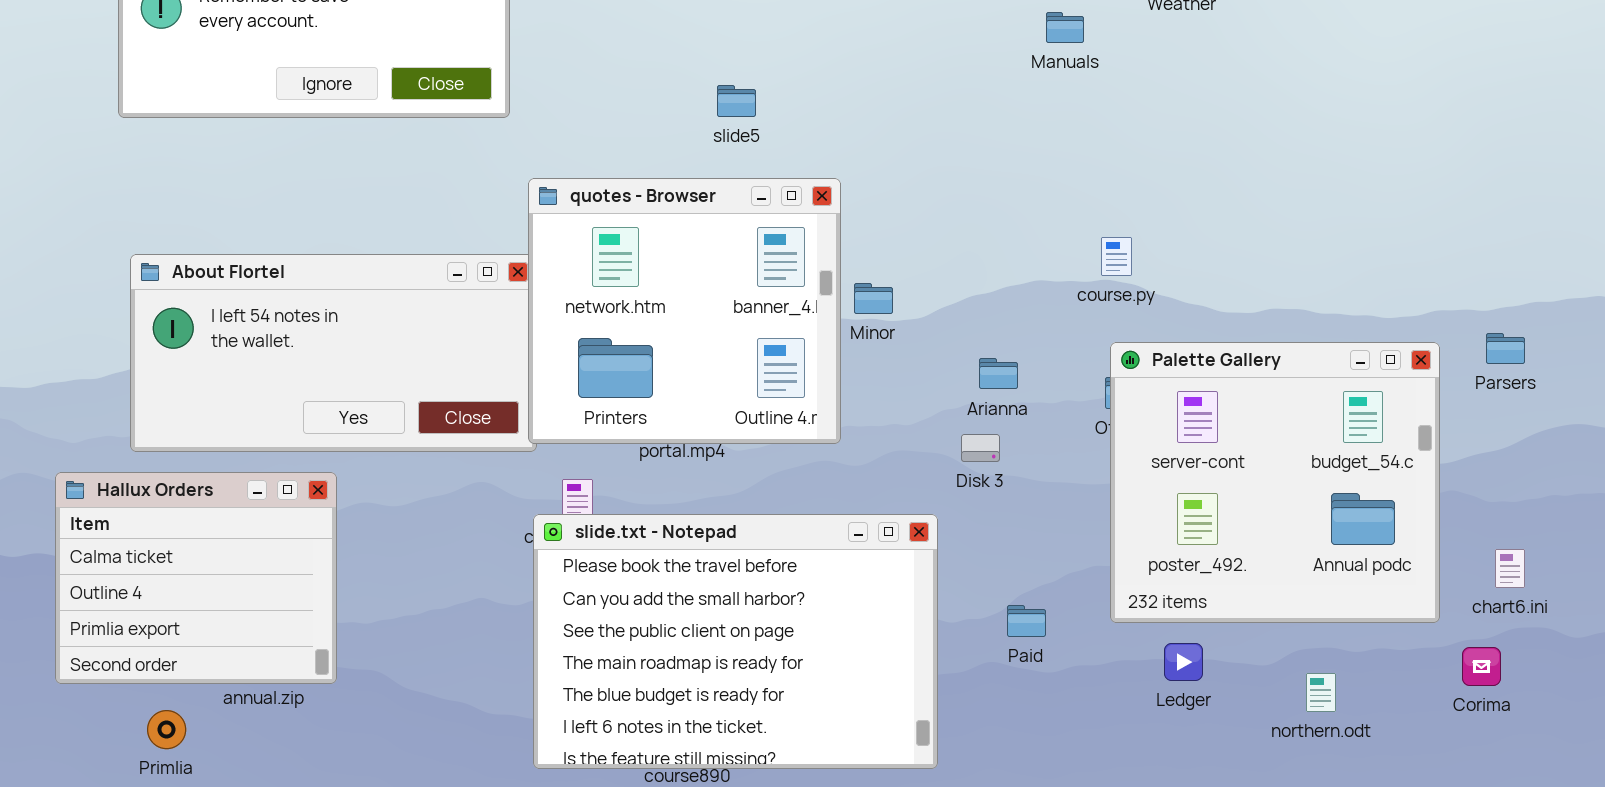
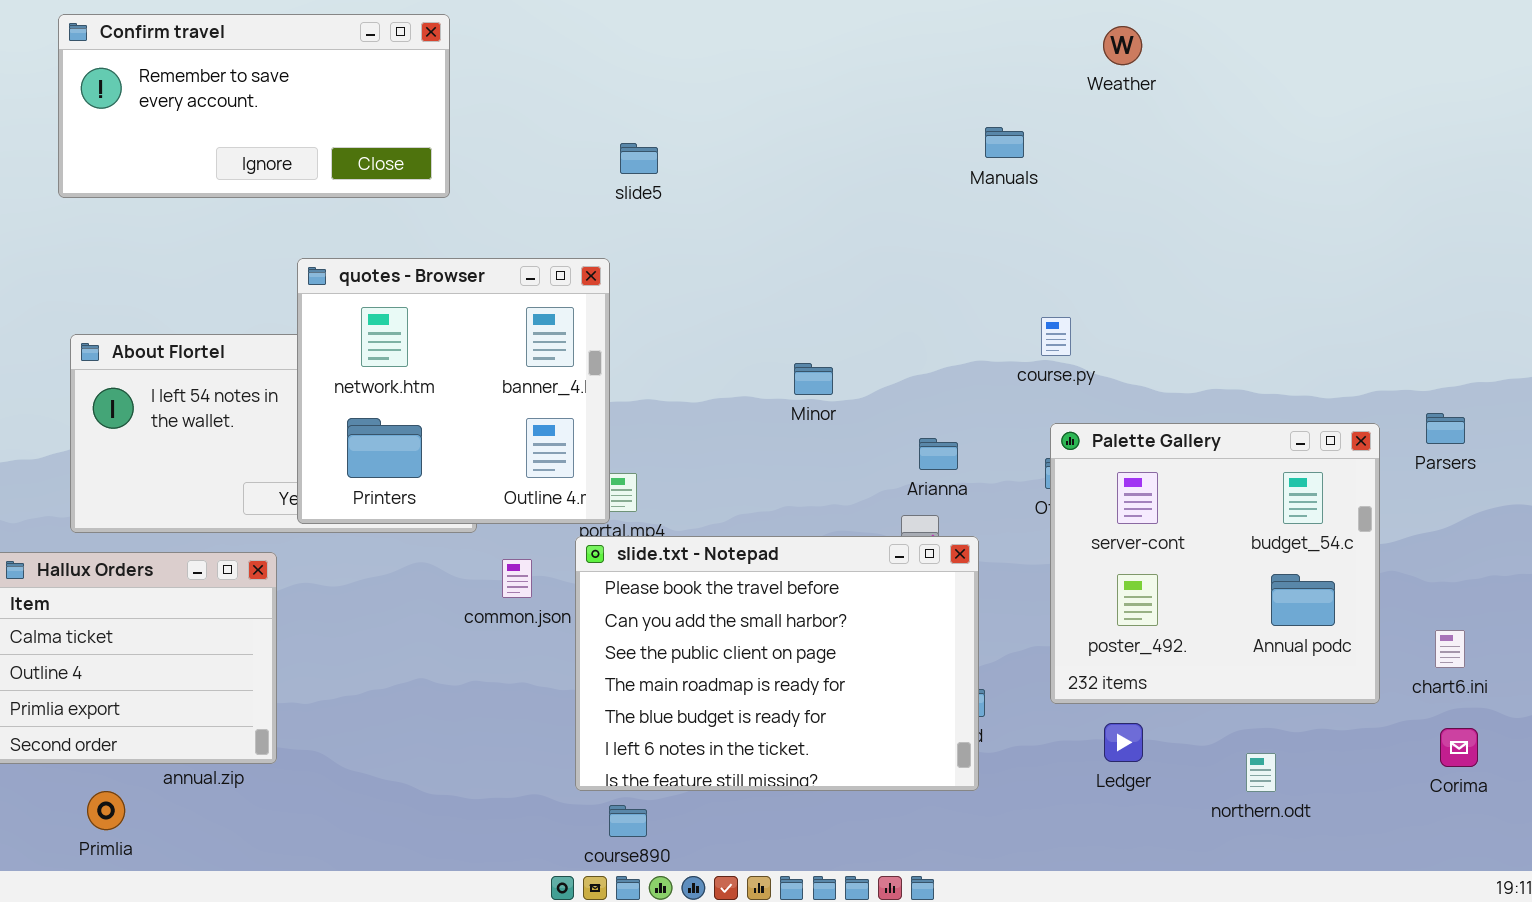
Manuals: [1046,12,1084,43] -> [985,127,1024,158], moved
slide5: [717,85,756,117] -> [620,143,658,174], moved
quotes - Browser: [528,178,841,444] -> [297,258,610,524], moved
slide.txt - Notepad: [533,514,938,769] -> [575,536,979,791], moved
Corima: [1462,647,1501,686] -> [1440,728,1478,767], moved

